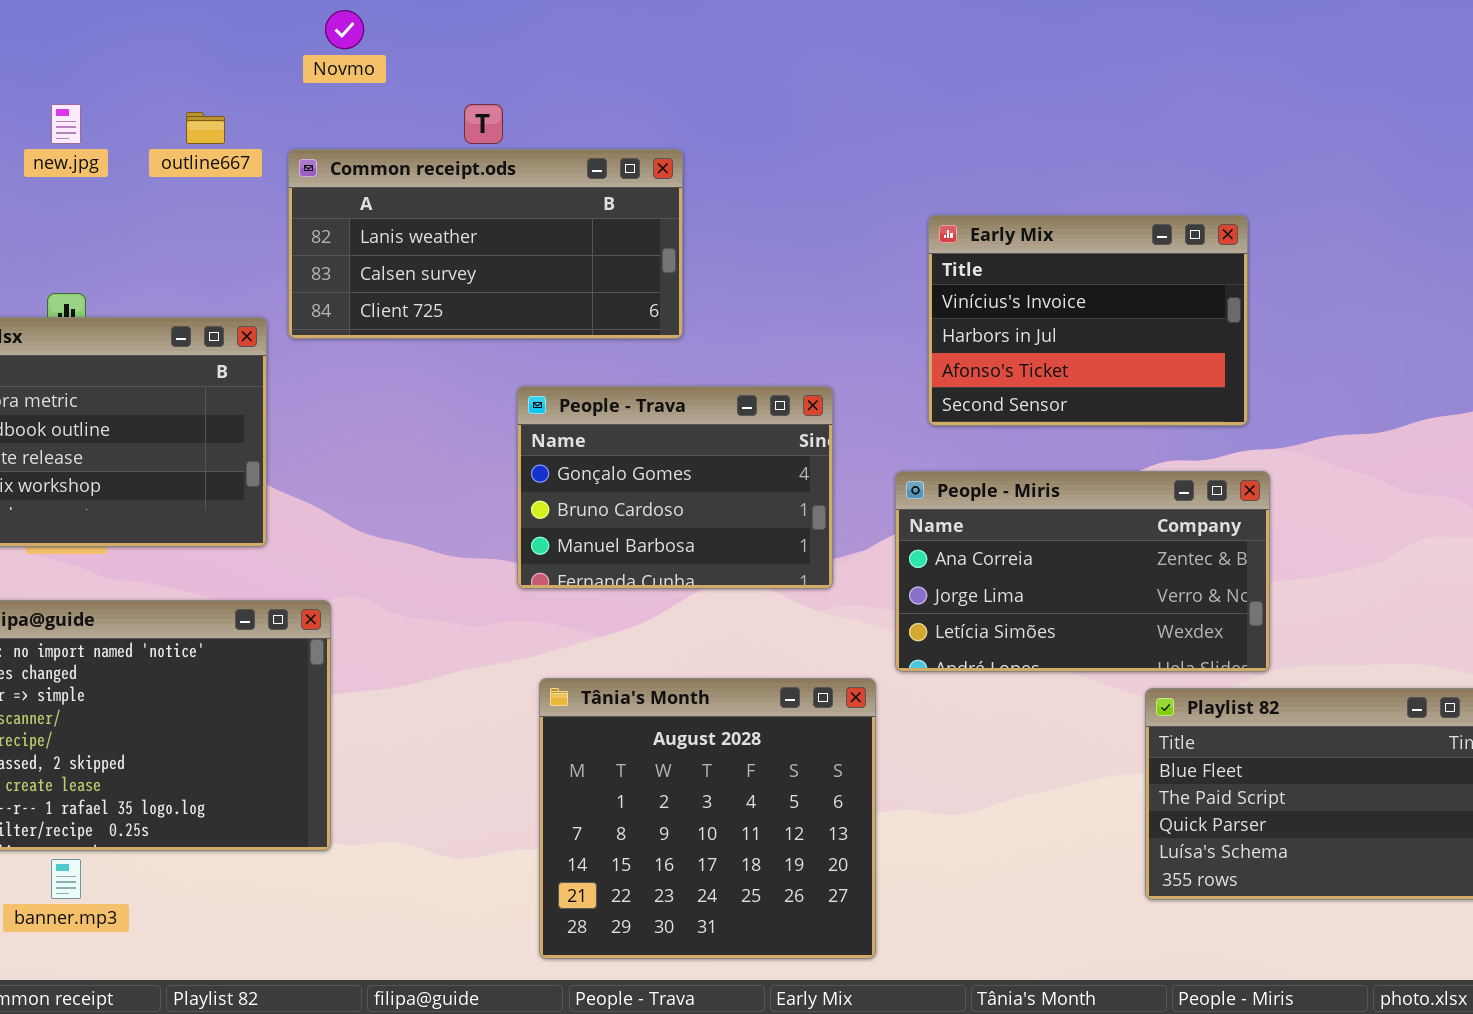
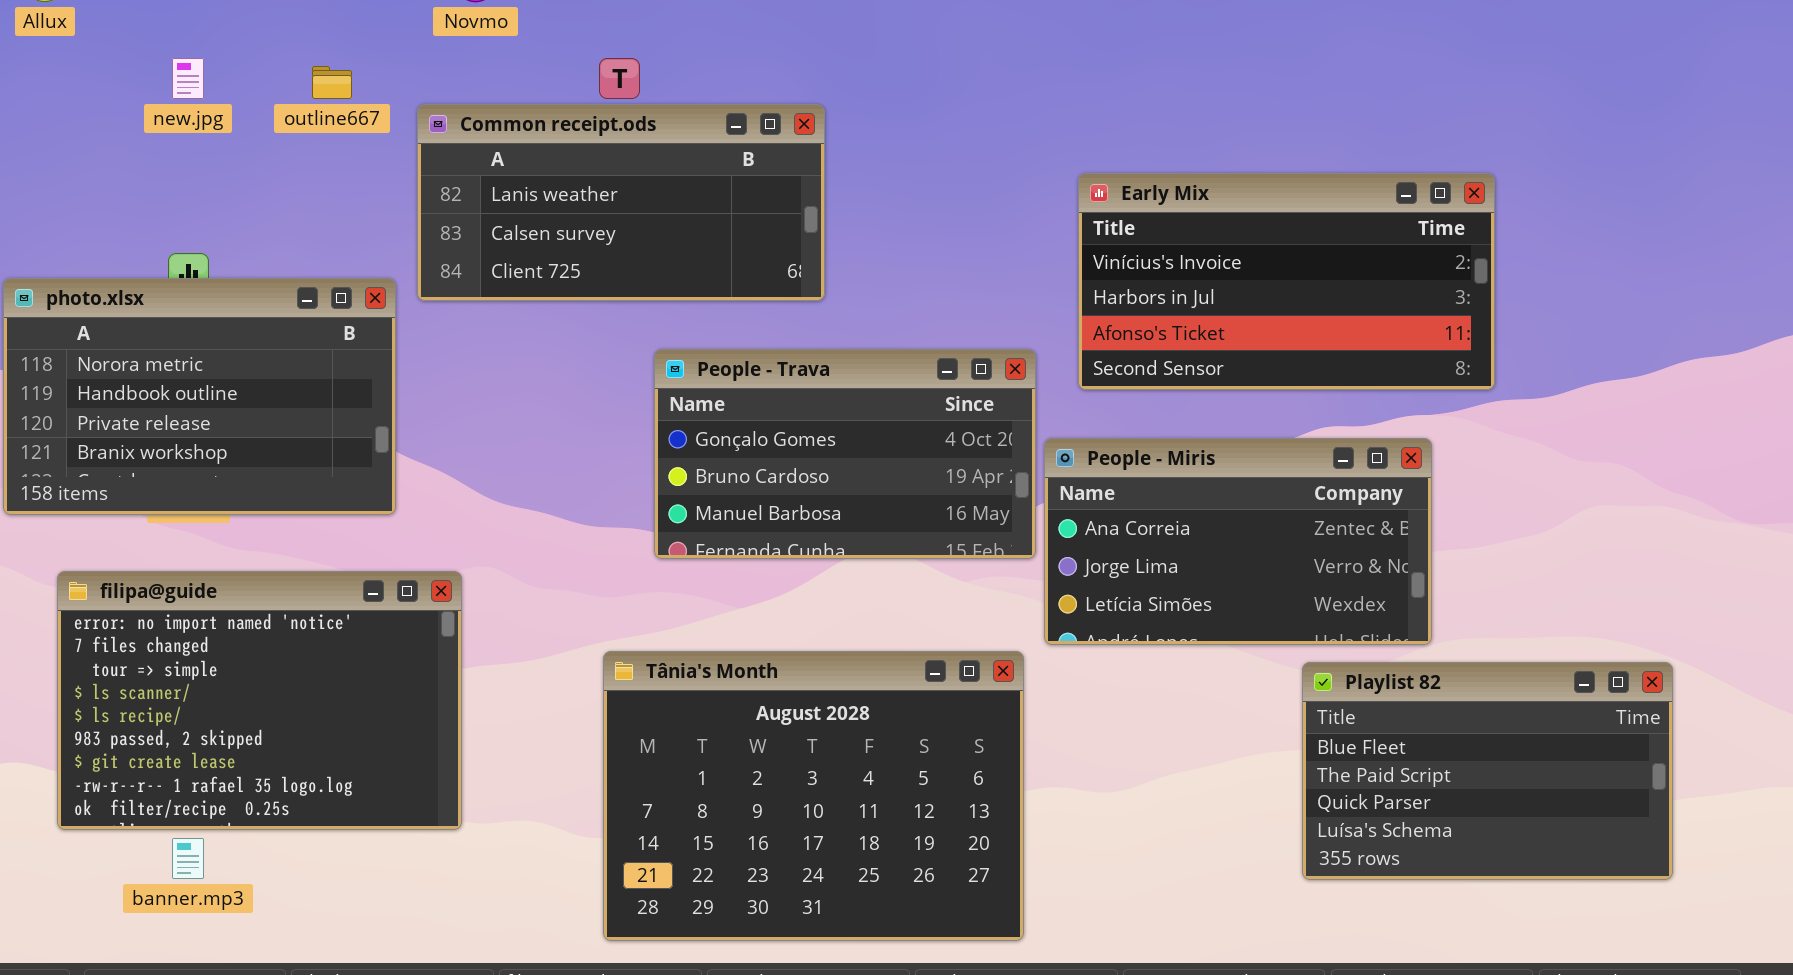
Early Mix: [928,215,1248,426] -> [1078,173,1495,390], resized
People - Trava: [517,386,833,589] -> [654,349,1036,559], resized
Tânia's Month: [539,678,876,959] -> [603,651,1024,941], resized

